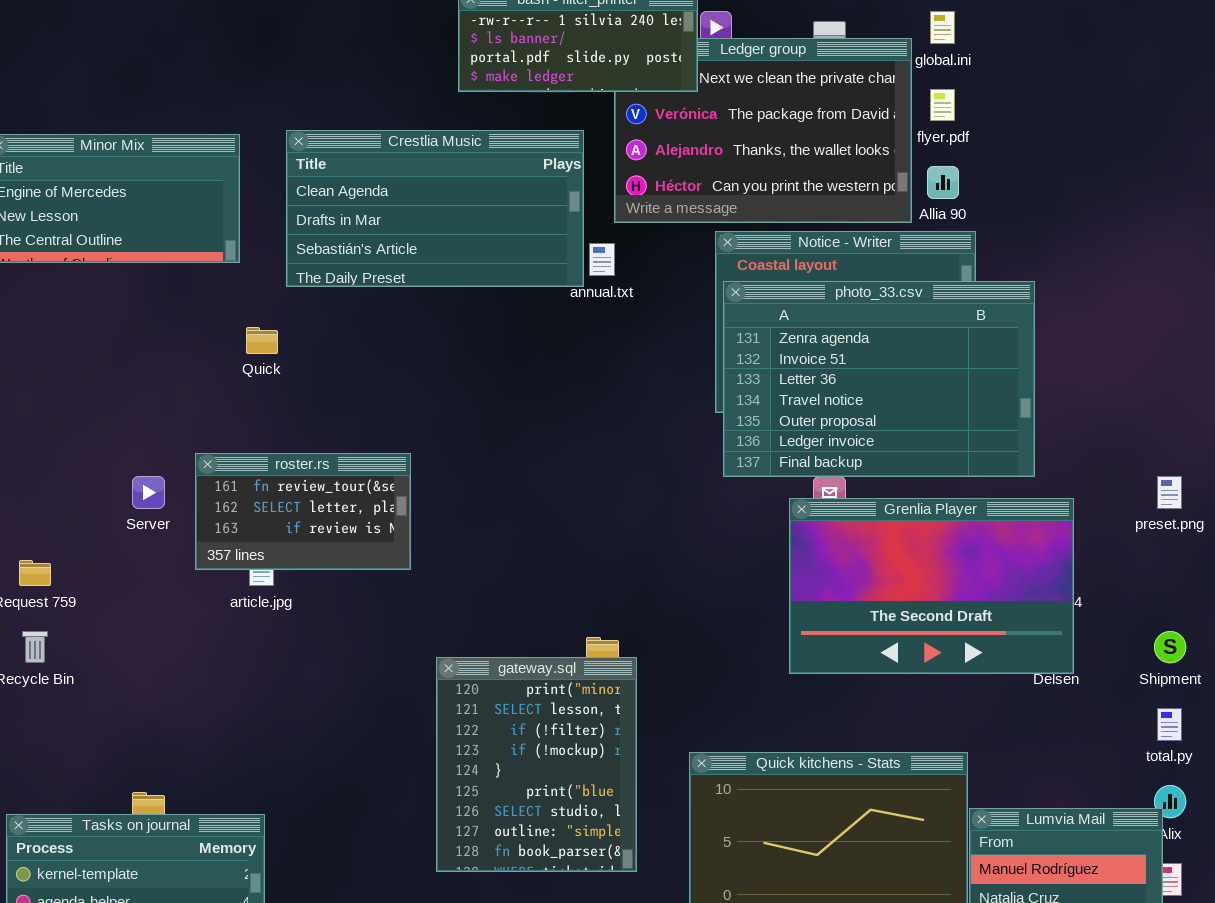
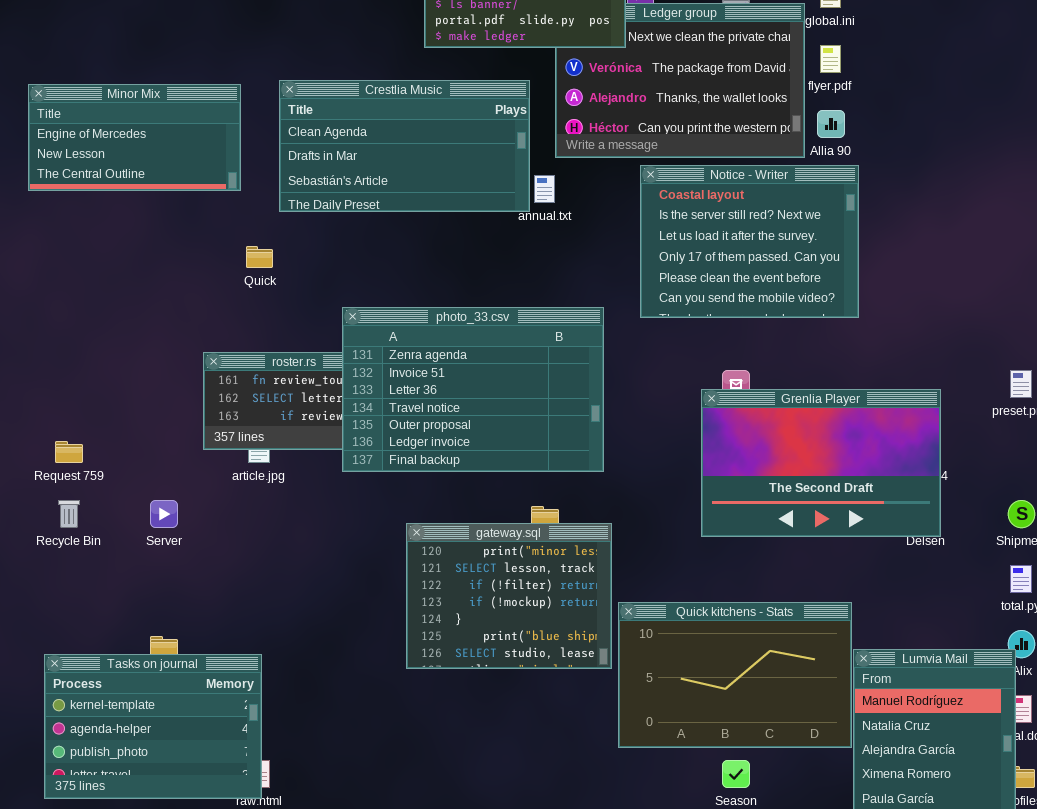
photo_33.csv: [723,281,1035,477] -> [342,307,604,472], moved
Server: [132,476,165,509] -> [150,500,178,528], moved
gateway.sql: [436,657,637,872] -> [406,523,612,669], resized

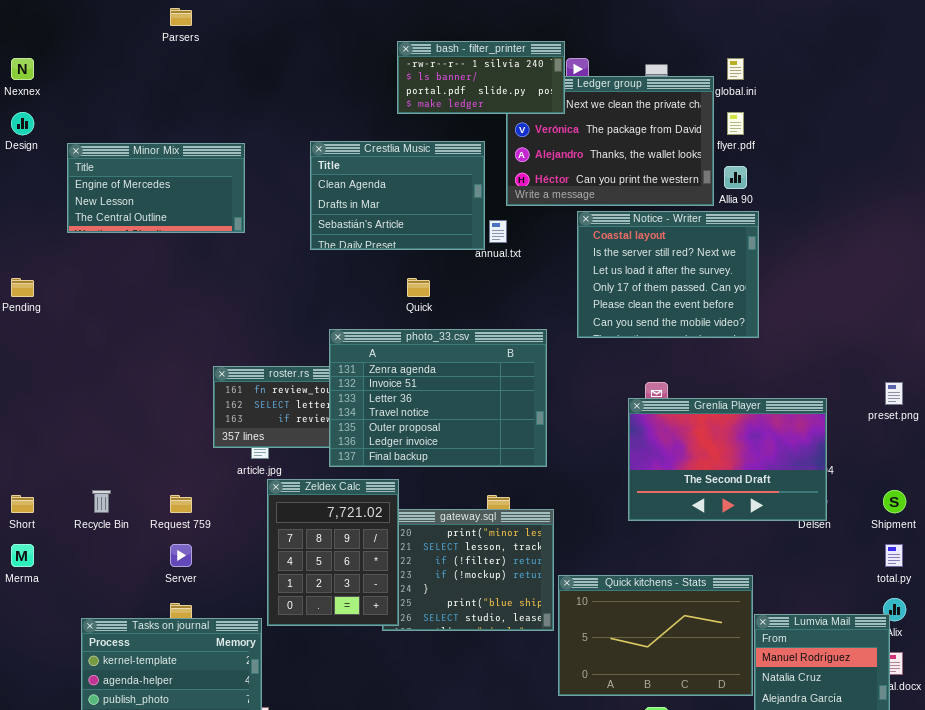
Crestlia Music: [279,80,530,212] -> [310,141,485,250], resized
Quick: [246,246,273,268] -> [407,278,430,297], moved
Request 759: [55,441,83,463] -> [170,495,192,513], moved
Zeldex Calc: none -> [267,479,399,626], opened
Server: [150,500,178,528] -> [170,544,192,567], moved

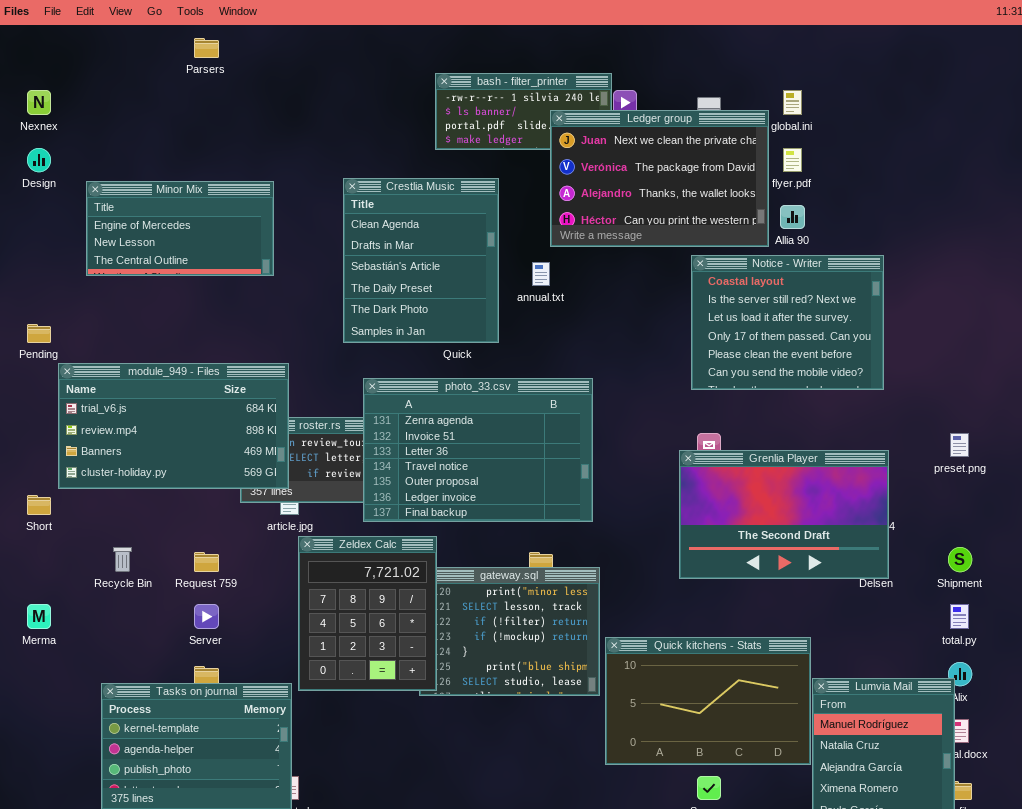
Ledger group: [506,76,714,206] -> [550,110,769,247], raised
Crestlia Music: [310,141,485,250] -> [343,178,499,343], resized
Notice - Writer: [577,211,759,338] -> [691,255,884,390], moved
module_949 - Files: none -> [58,363,289,489], opened
Short: [11,495,34,513] -> [27,495,51,515], moved

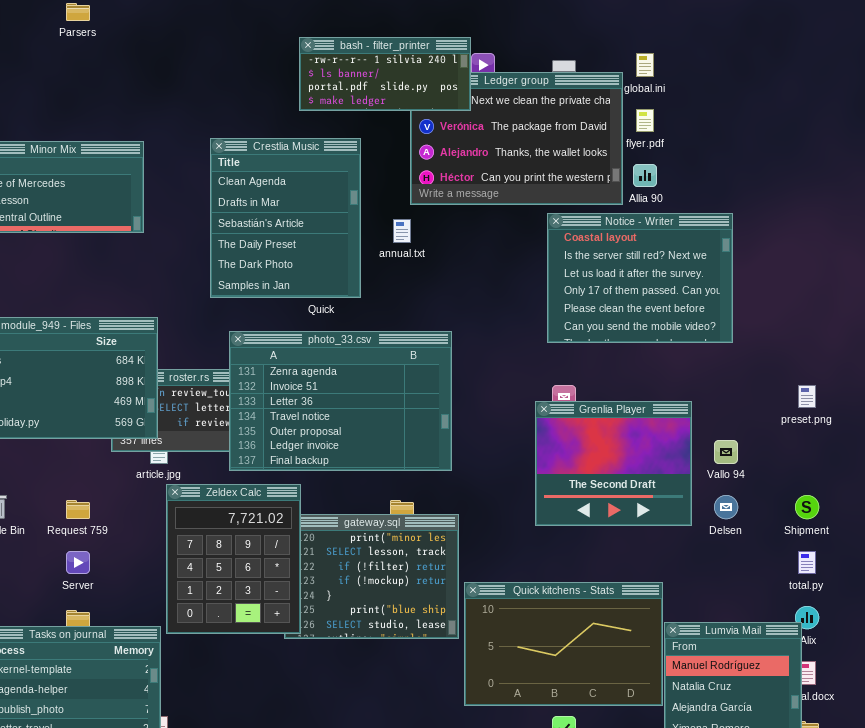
bash - filter_printer: [435,73,612,150] -> [299,37,471,111], raised
Grenlia Player: [679,450,889,579] -> [535,401,692,526], resized

